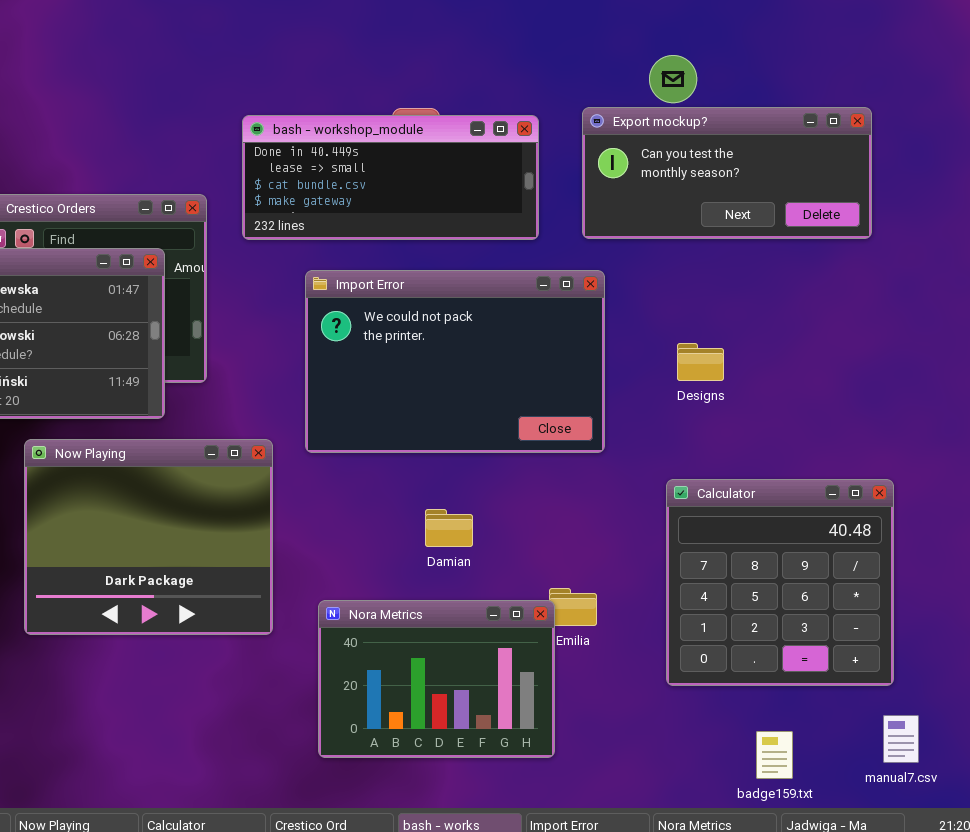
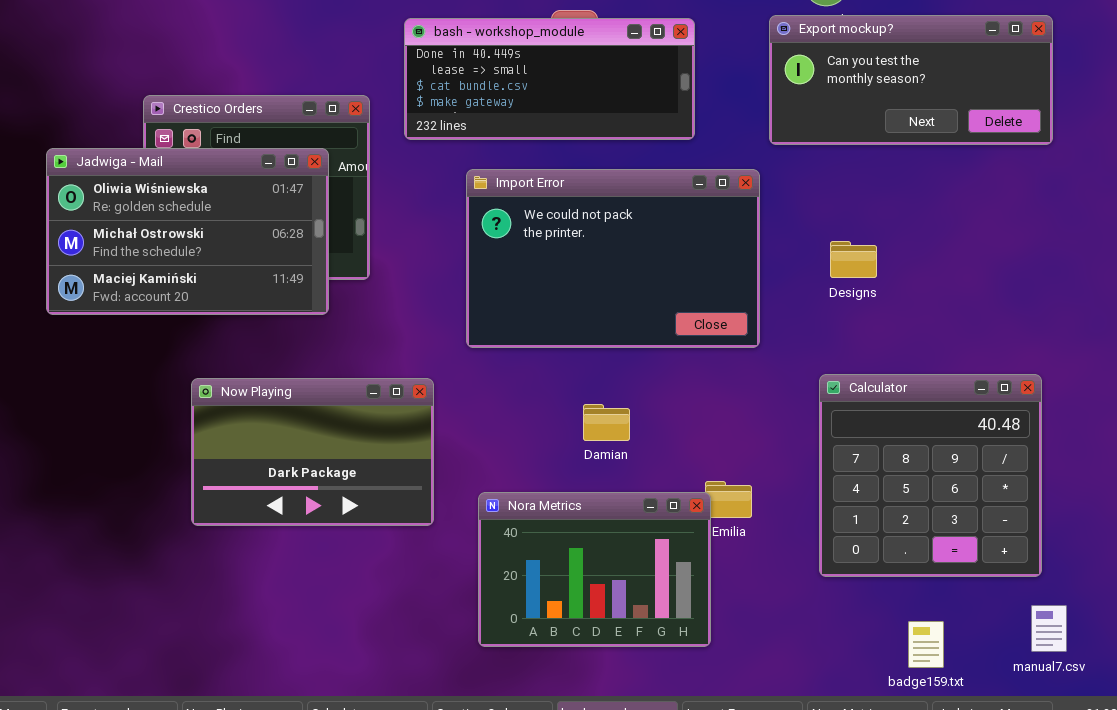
Export mockup?: [582,107,872,239] -> [769,15,1053,145], moved
Now Playing: [24,439,273,635] -> [191,378,434,526], resized

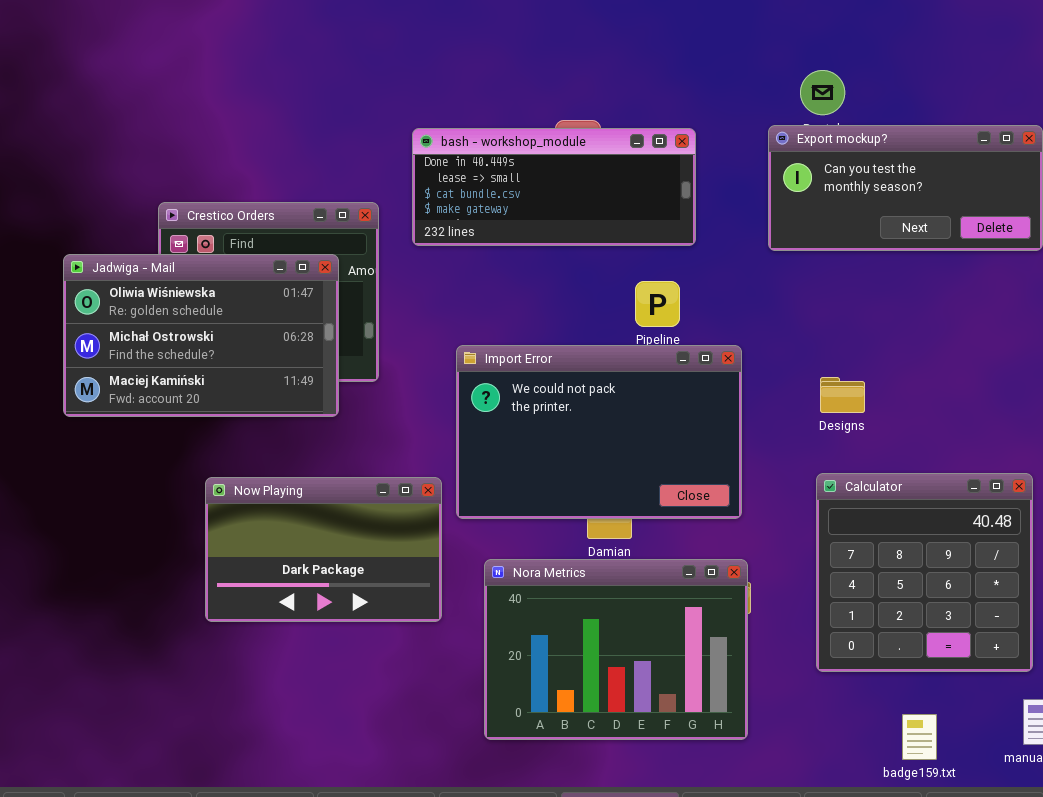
Import Error: [466,169,760,348] -> [456,345,742,519], moved
Designs: [830,241,877,278] -> [820,377,865,413], moved
Nora Metrics: [478,492,711,647] -> [484,559,748,740], resized

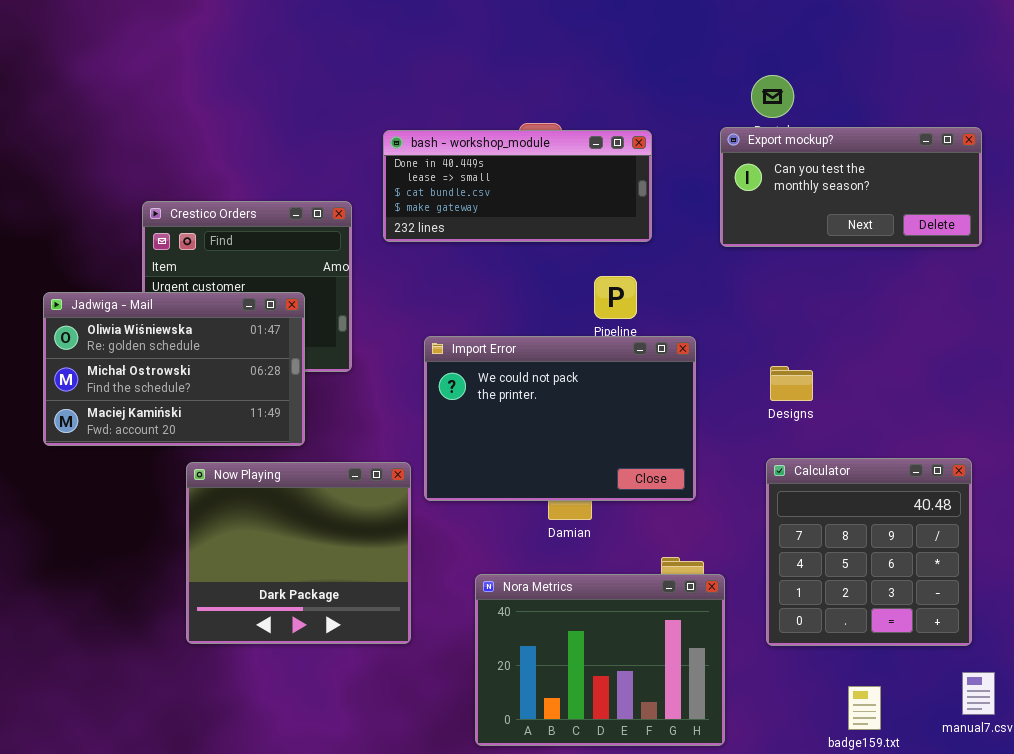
Jadwiga - Mail: [63,254,339,417] -> [43,292,305,446], moved
Now Playing: [205,477,442,622] -> [186,462,411,644], resized
Nora Metrics: [484,559,748,740] -> [475,574,725,746], moved

